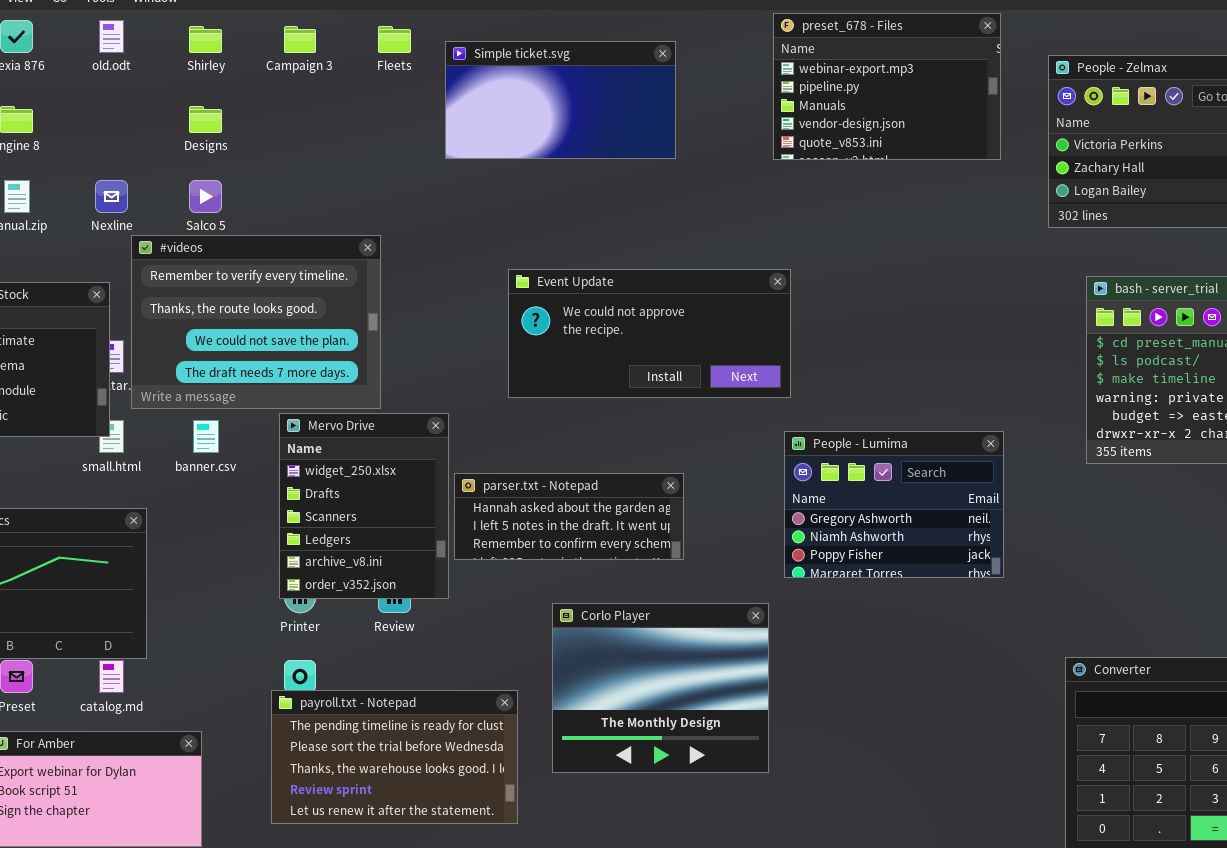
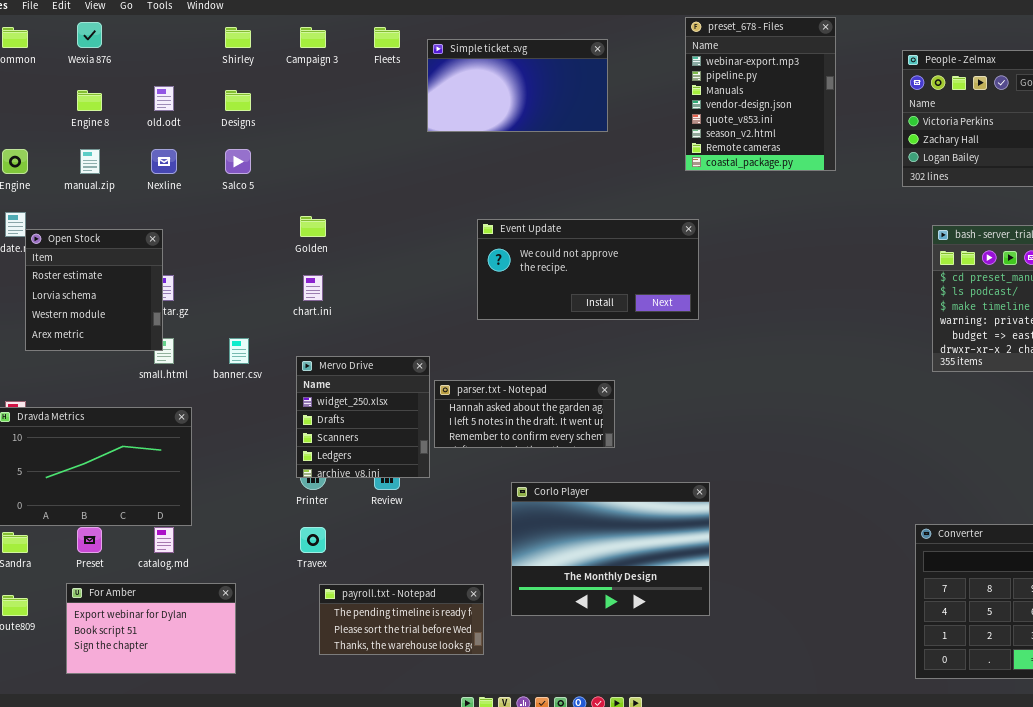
preset_678 - Files: [773,13,1001,160] -> [685,17,836,171], resized
old.odt: [99,20,124,53] -> [154,86,174,111], moved
#videos: [131,235,381,409] -> none, closed
Mervo Drive: [279,413,449,599] -> [296,356,430,478], resized
People - Lumima: [784,431,1004,578] -> none, closed
Corlo Player: [552,603,769,773] -> [511,482,710,616], resized
payroll.txt - Notepad: [271,690,518,824] -> [319,584,484,655], resized

